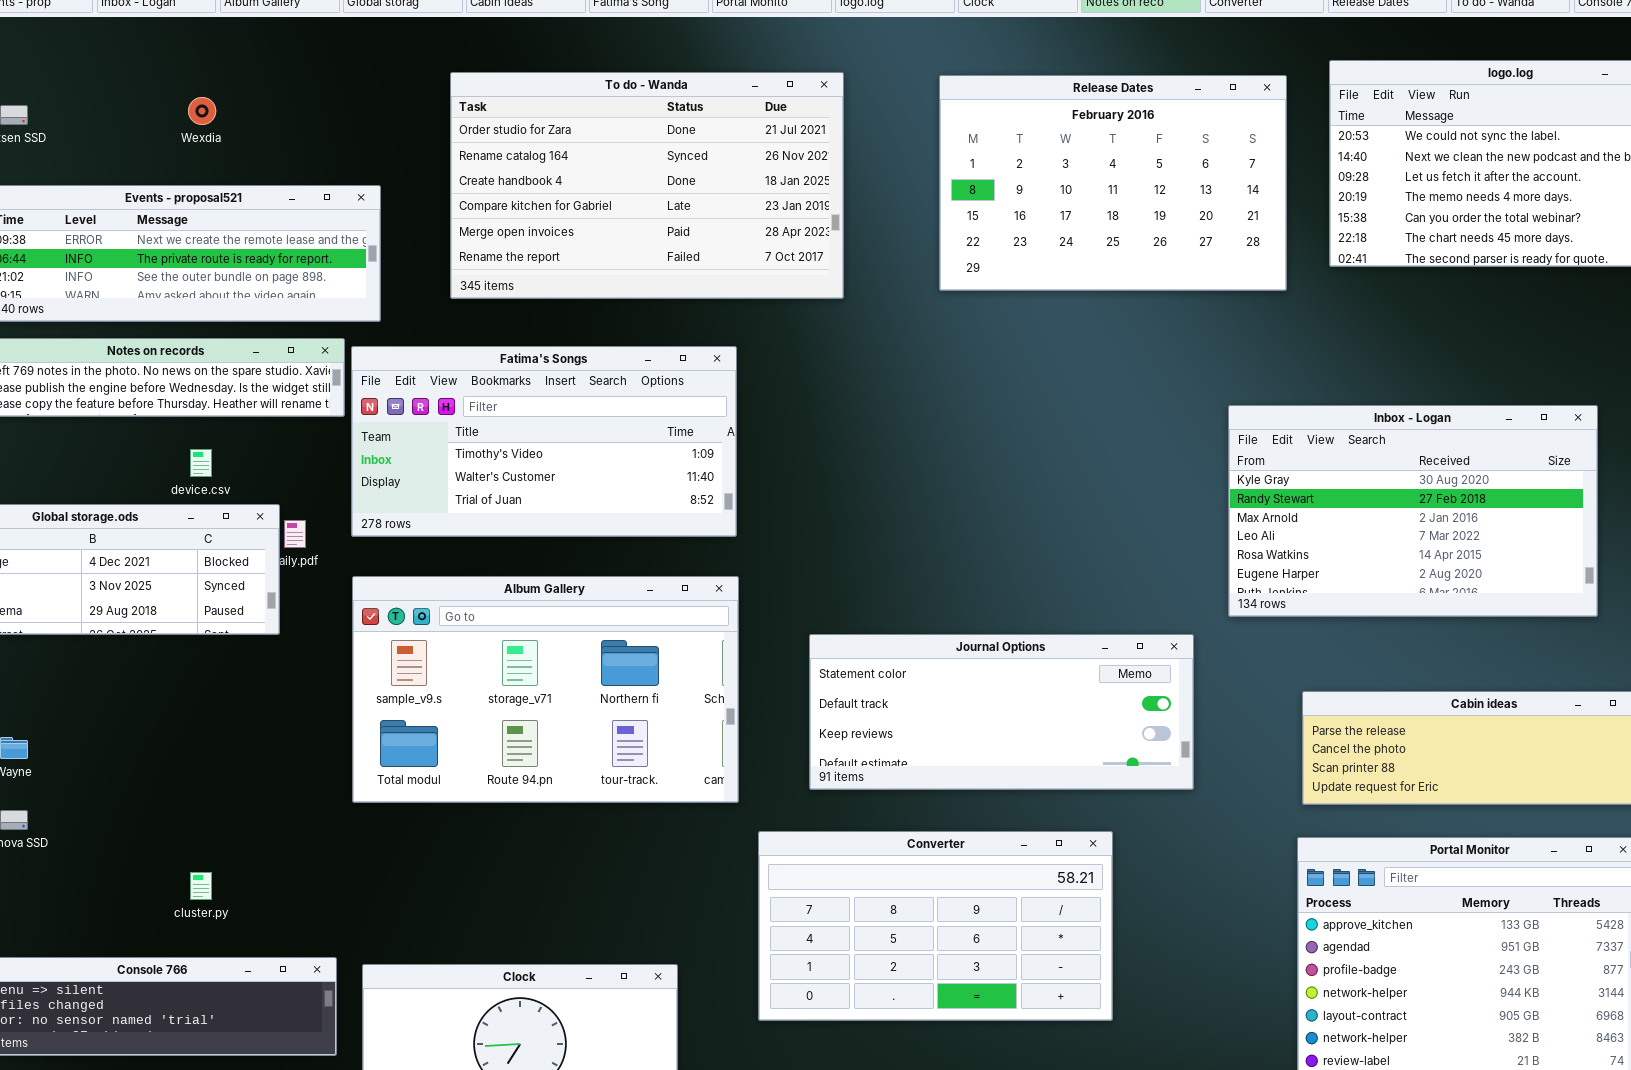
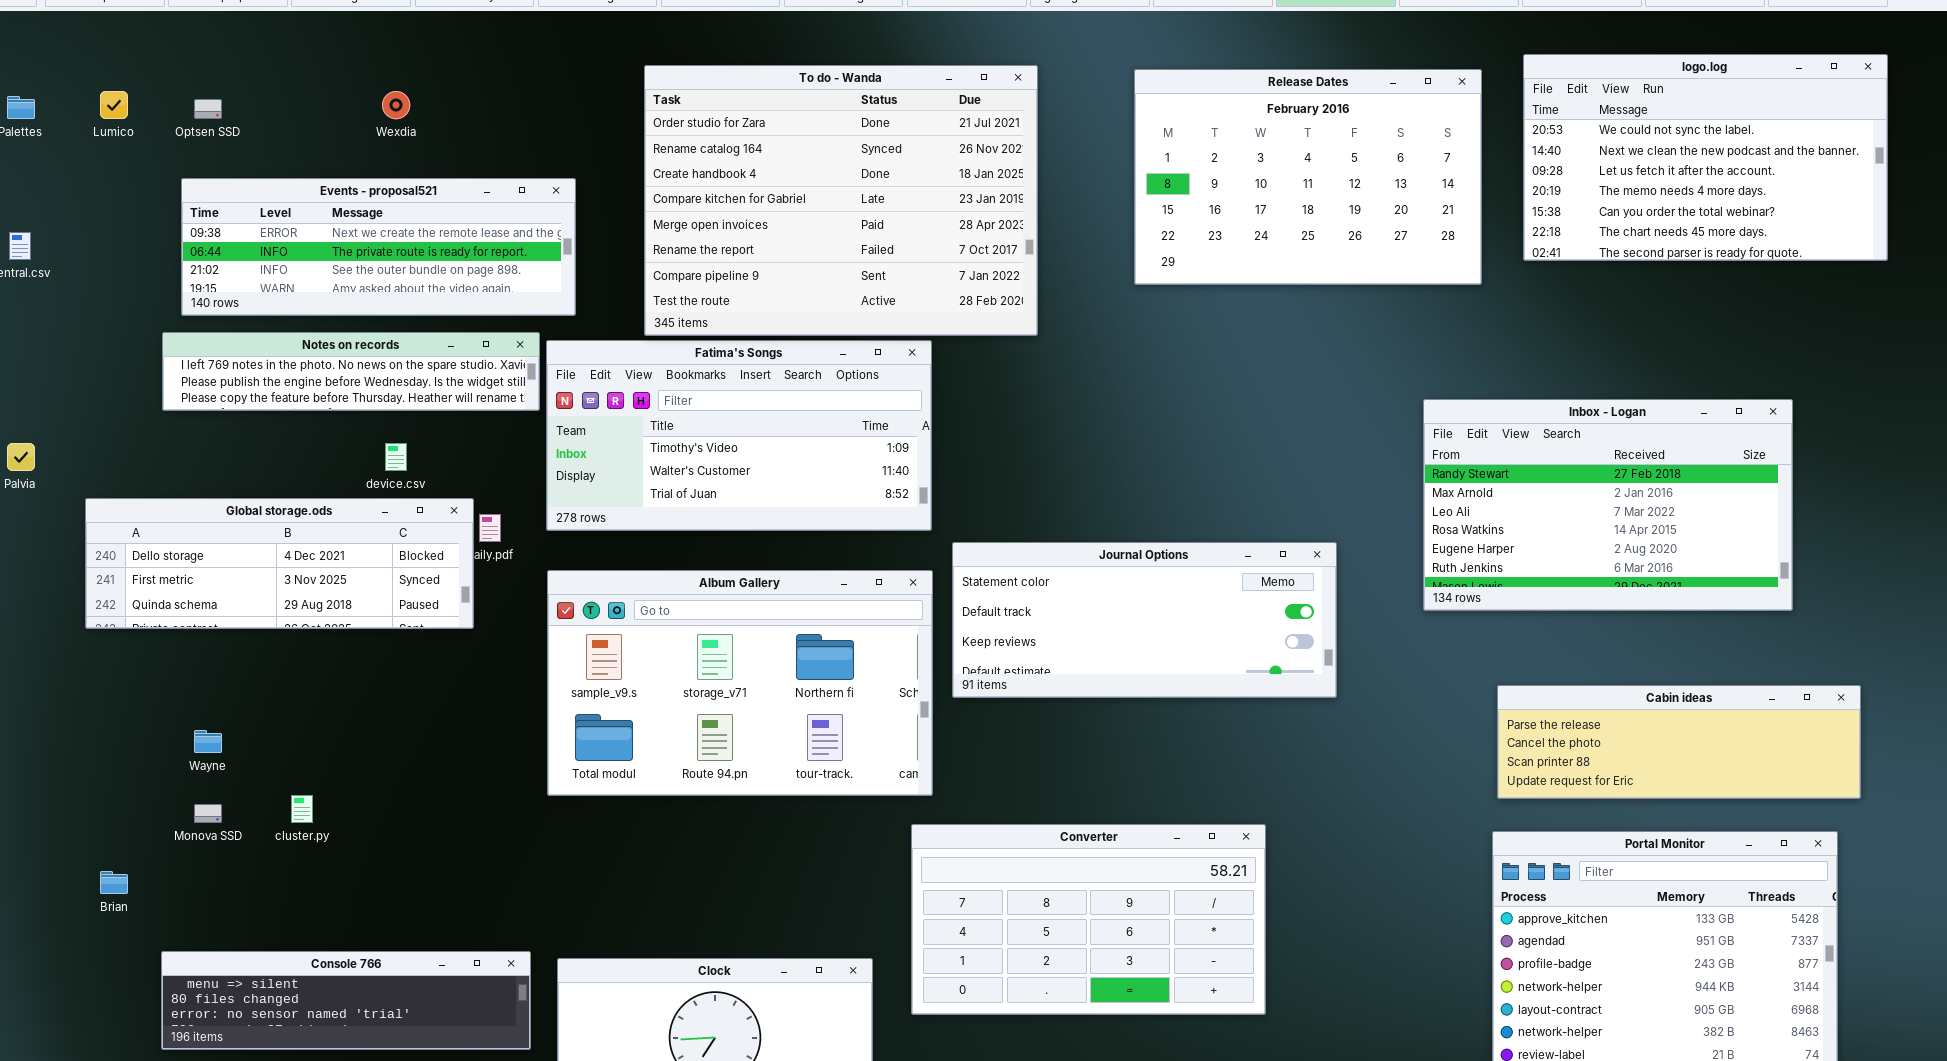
To do - Wanda: [450,72,844,299] -> [644,65,1038,336], resized
Inbox - Logan: [1228,405,1598,617] -> [1423,399,1793,611], scrolled down 1 row
Journal Options: [809,634,1194,790] -> [952,542,1337,698], moved
Converter: [758,831,1113,1021] -> [911,824,1266,1015], moved
cluster.py: [190,872,212,900] -> [291,795,313,823], moved

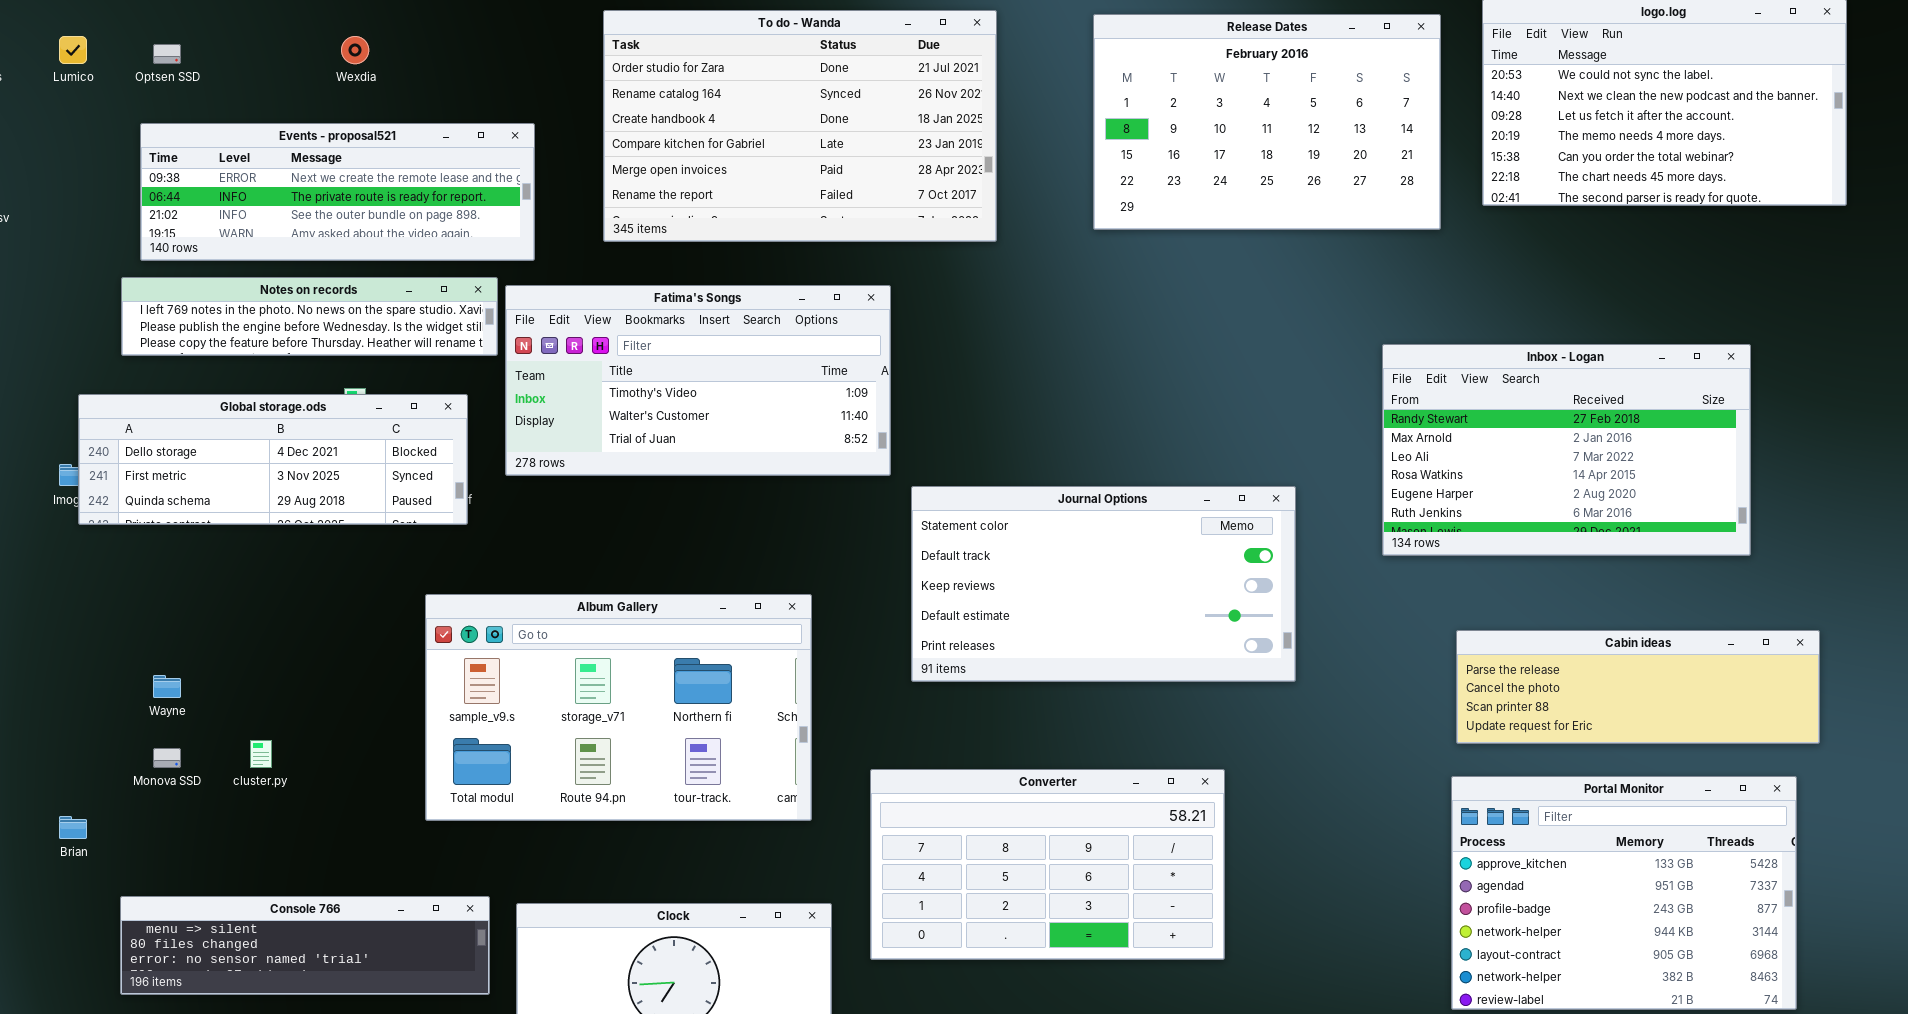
To do - Wanda: [644,65,1038,336] -> [603,10,997,242], resized
Global storage.ods: [85,498,474,629] -> [78,394,468,525], moved
Journal Options: [952,542,1337,698] -> [911,486,1296,682], resized
Album Gallery: [547,570,933,796] -> [425,594,812,821], moved

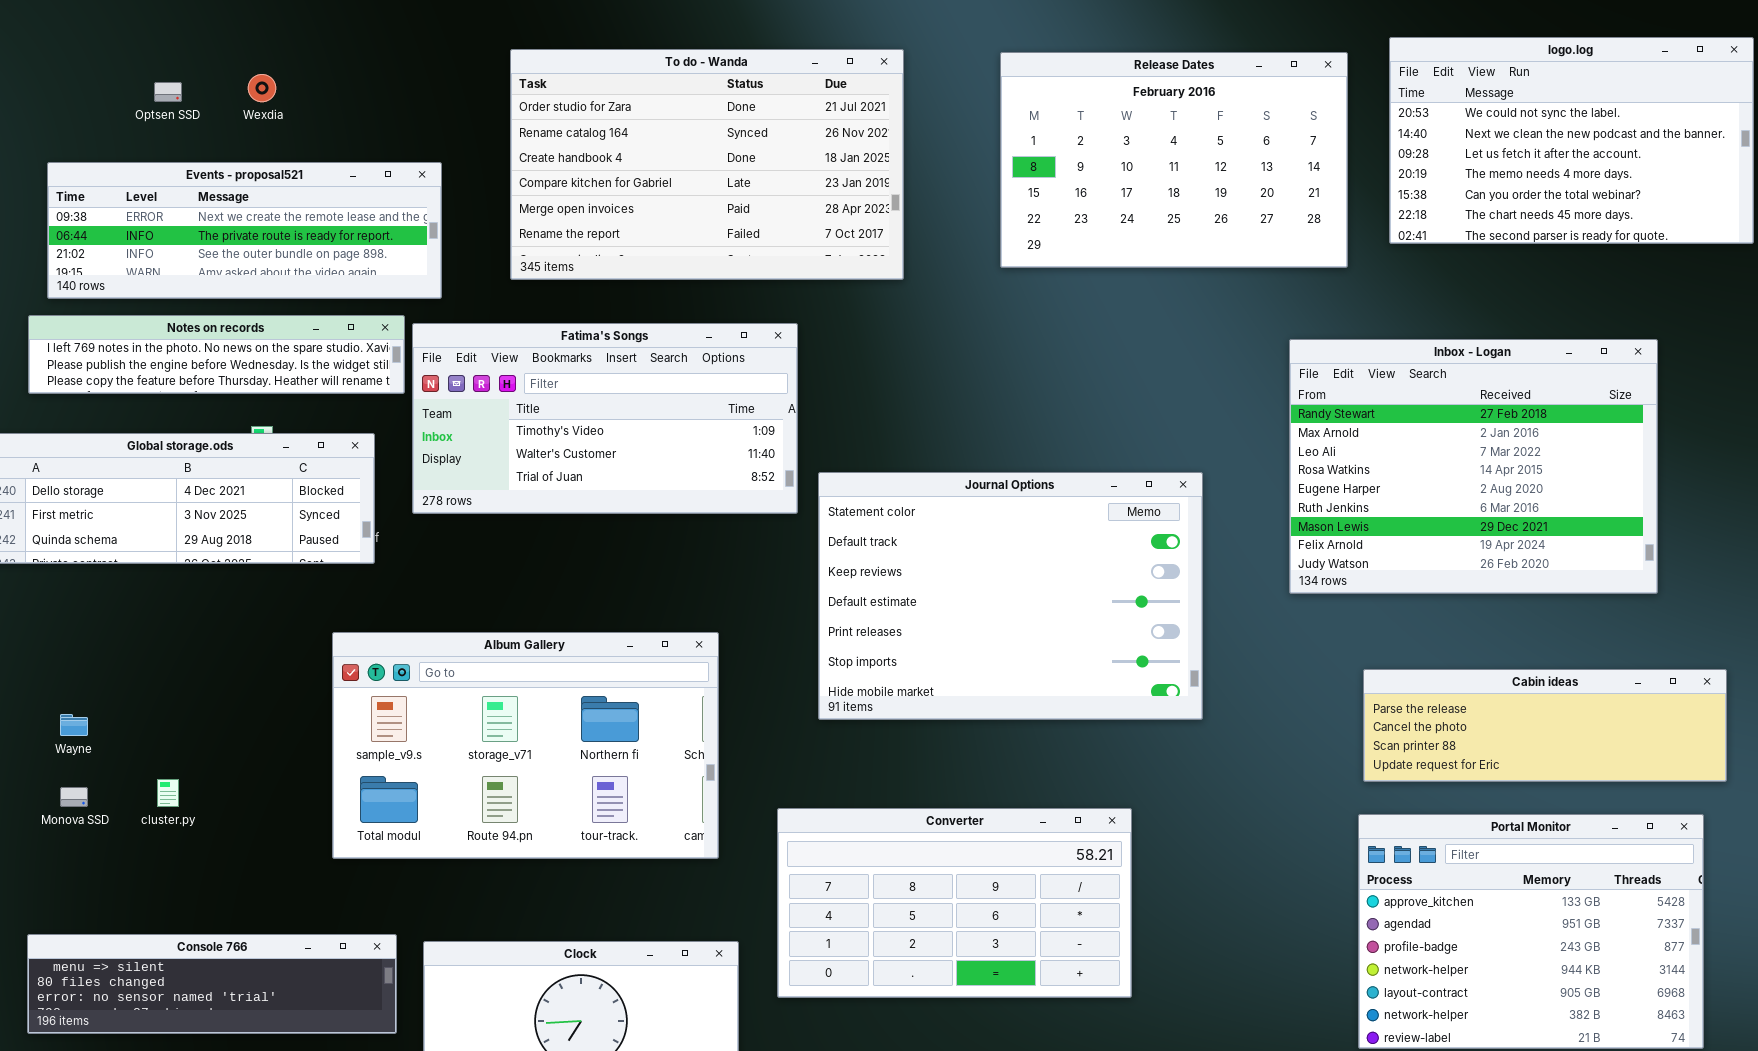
Optsen SSD: [153,44,181,64] -> [154,82,182,102], moved
Inbox - Logan: [1382,344,1751,556] -> [1289,339,1658,594], resized
Journal Options: [911,486,1296,682] -> [818,472,1203,720], resized

